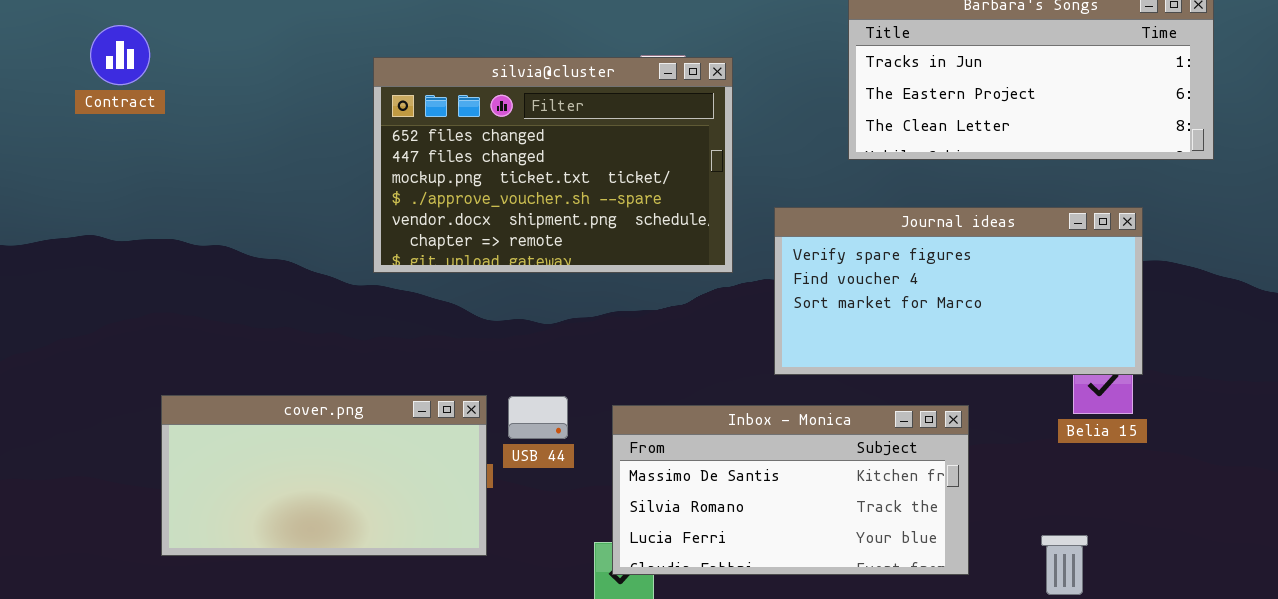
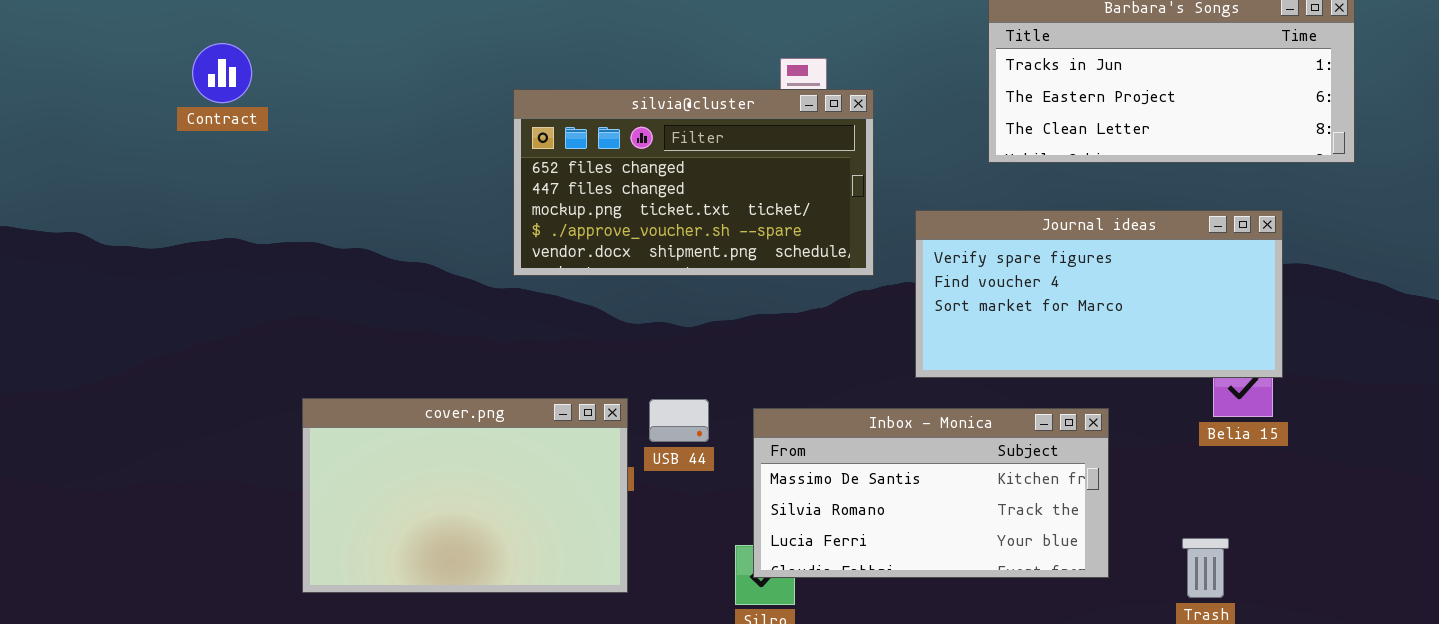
Contract: [90,25,150,85] -> [192,43,252,103], moved
silvia@cluster: [373,57,733,273] -> [513,89,874,276], resized
cover.png: [161,395,487,556] -> [302,398,628,593], resized

